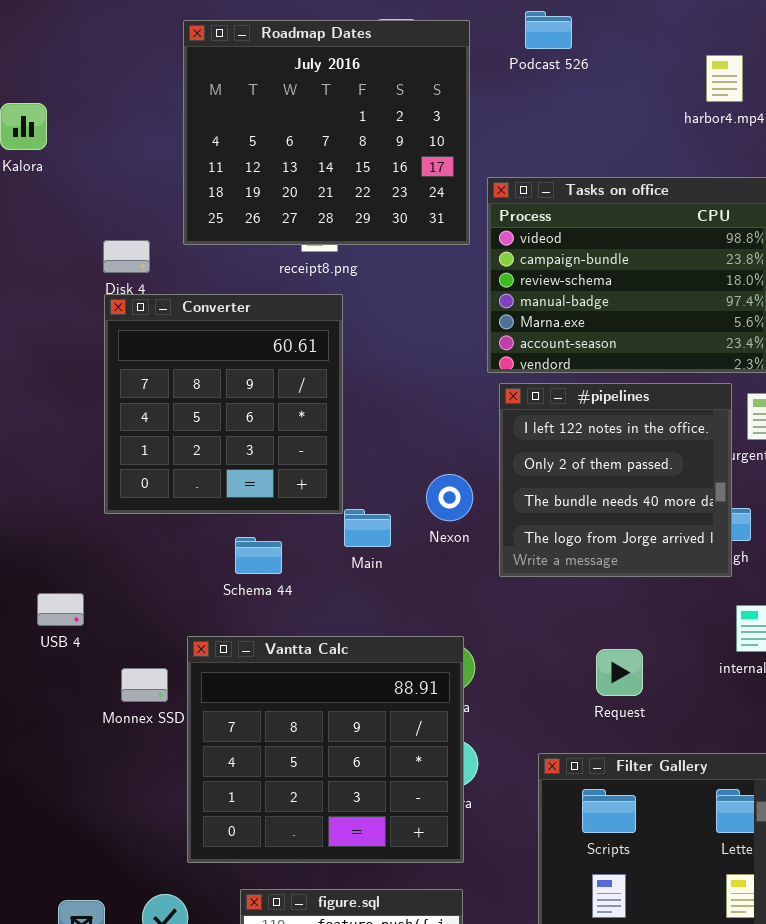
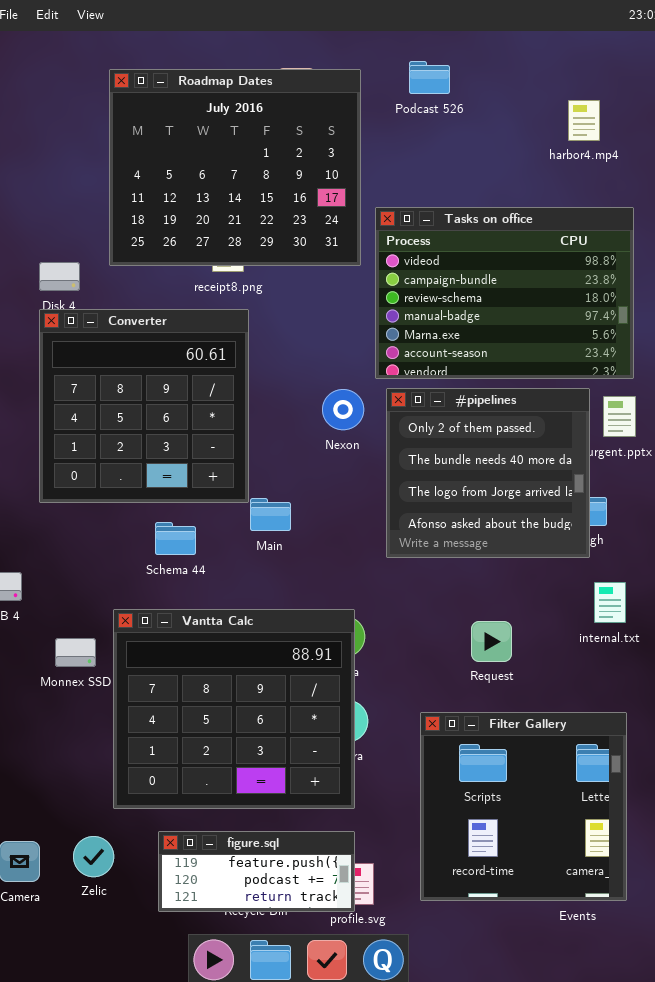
#pipelines: [499,383,732,577] -> [386,388,590,558], scrolled down 1 row
Nexon: [426,474,473,521] -> [322,389,364,430], moved

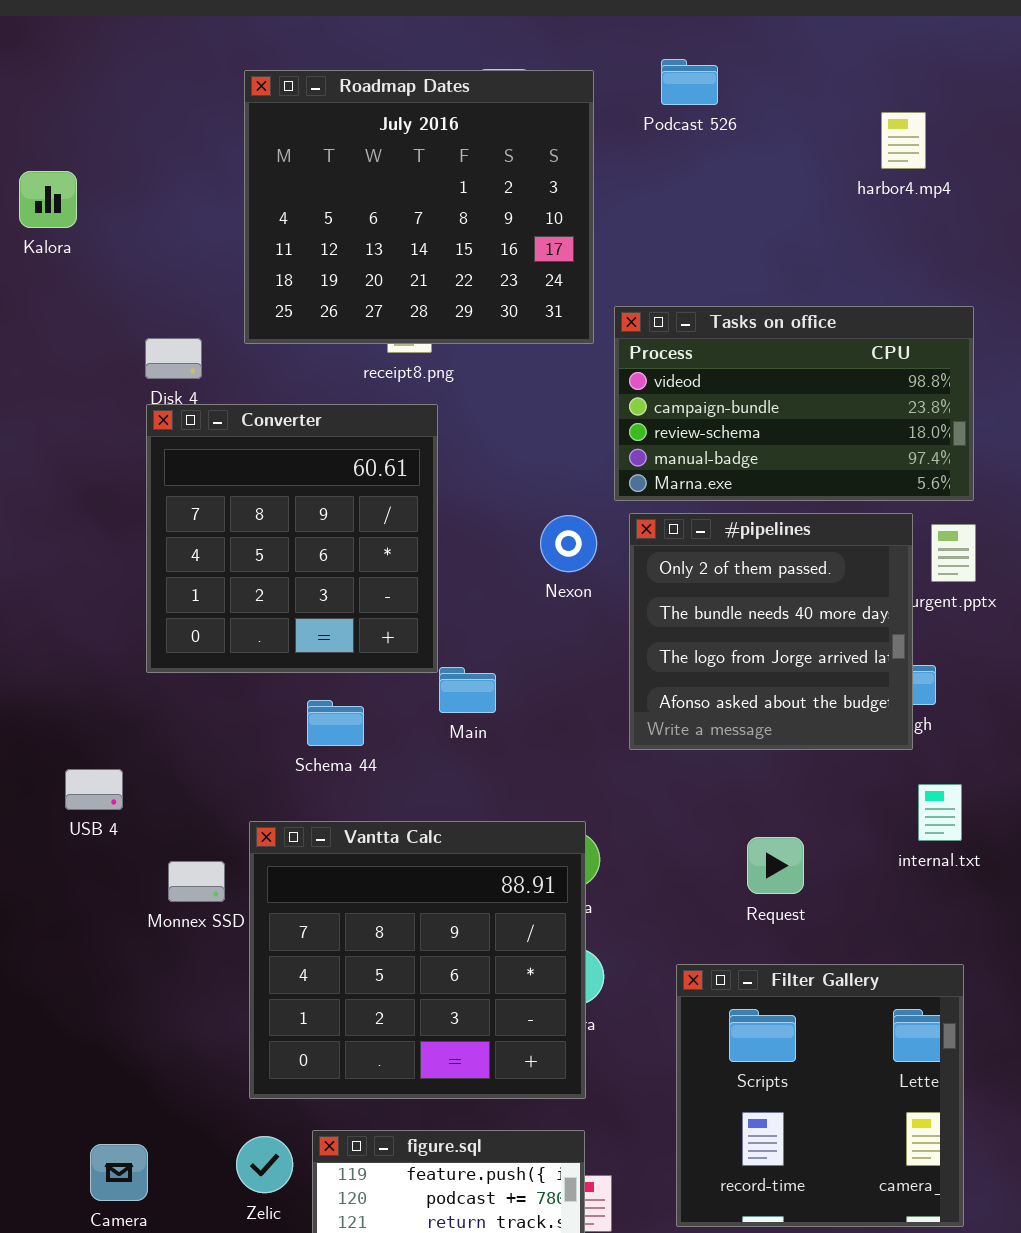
Tasks on office: [375,207,634,379] -> [614,306,974,501], resized
Zelic: [73,836,114,877] -> [236,1136,293,1193], moved

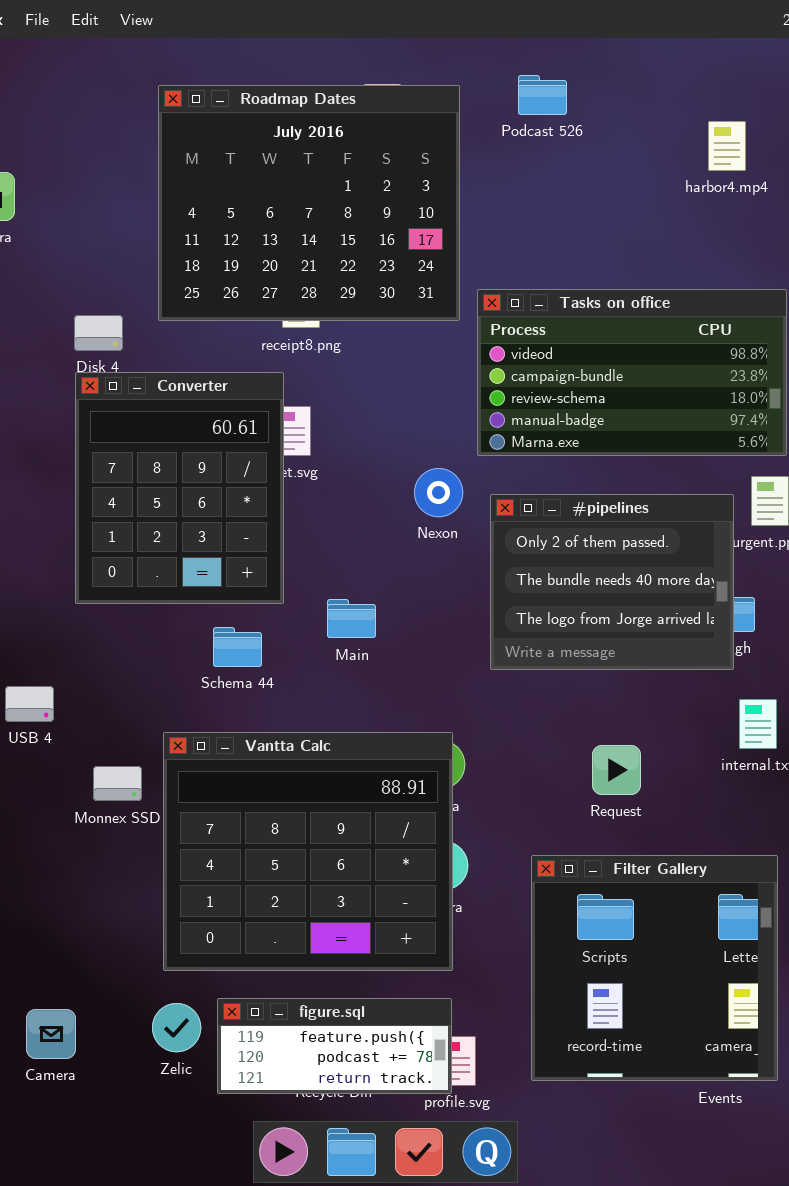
Converter: [146,404,438,673] -> [75,372,284,604], resized
#pipelines: [629,513,913,750] -> [490,494,734,670], resized

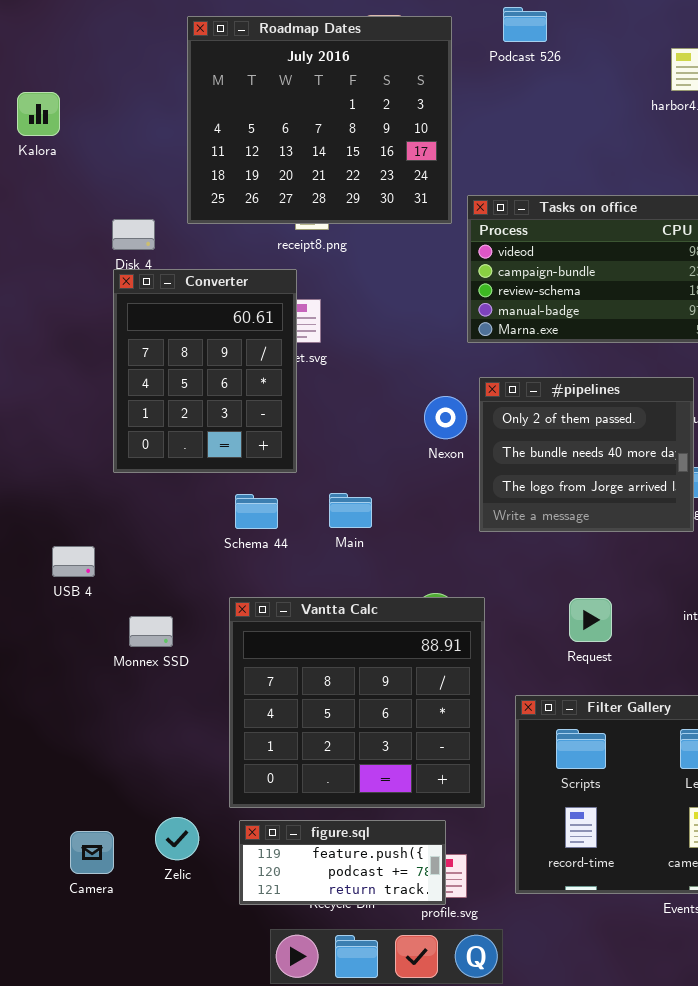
Nexon: [414,468,463,517] -> [424,396,467,439], moved
Main: [327,599,376,638] -> [329,493,372,528], moved
Vantta Calc: [163,732,453,971] -> [229,597,485,808], moved
Zelic: [152,1003,201,1052] -> [155,817,199,860], moved

